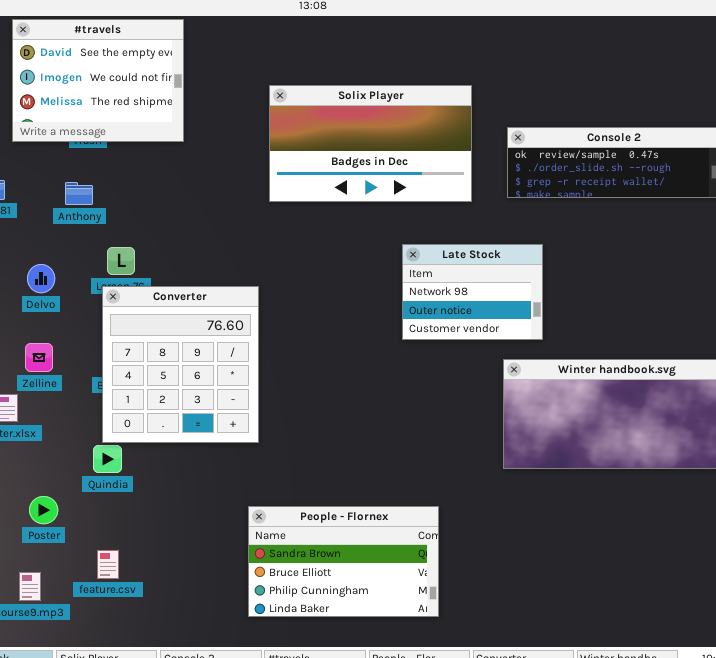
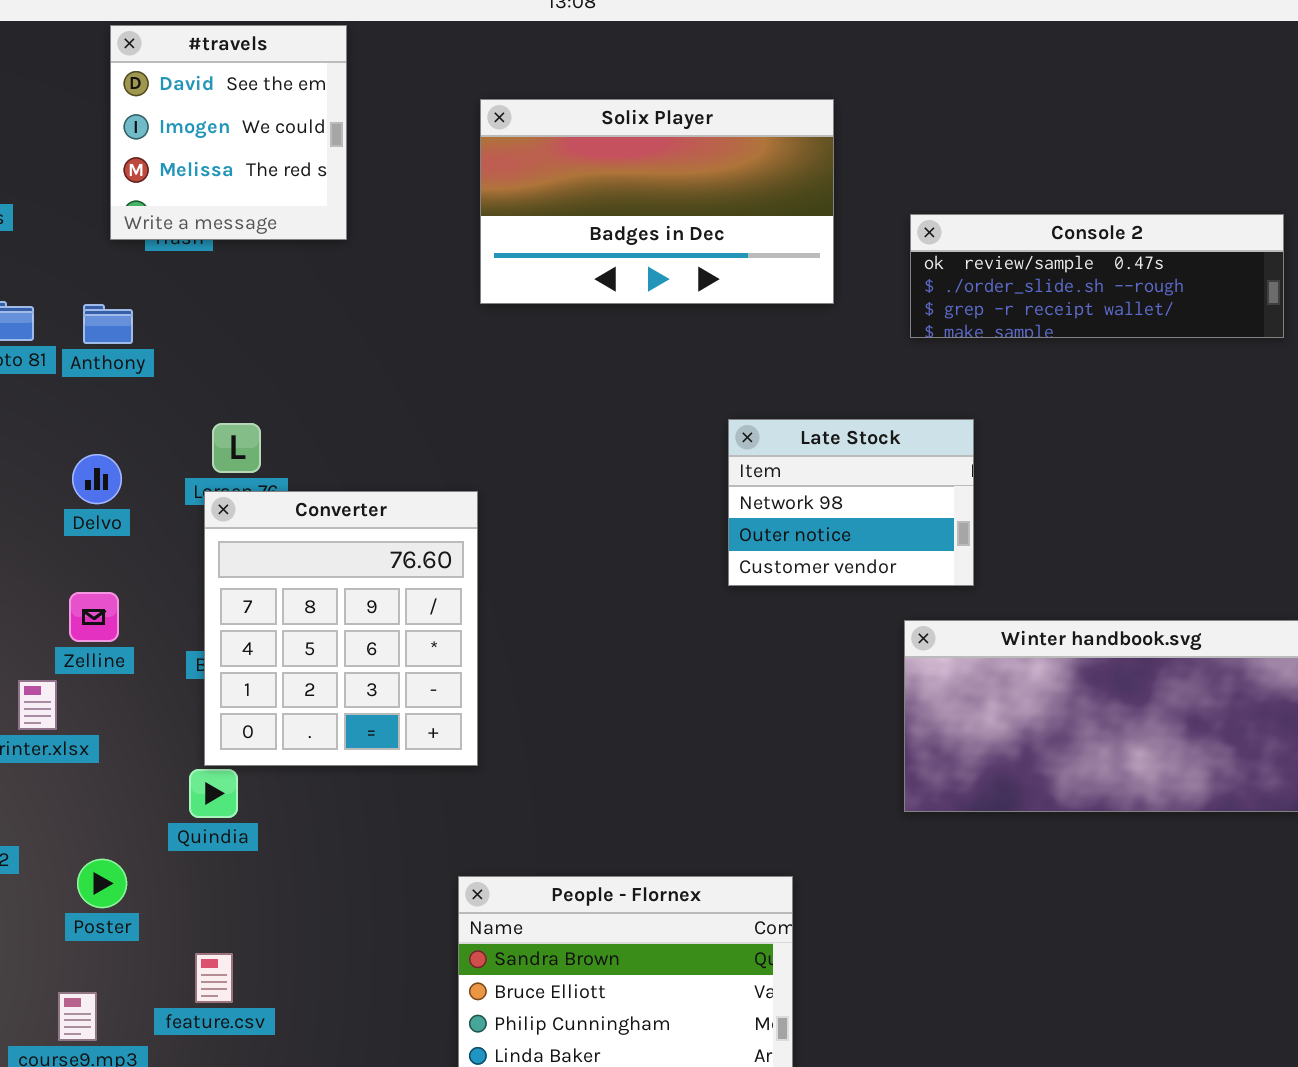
#travels: [12,19,184,142] -> [110,25,347,240], resized
Solix Player: [269,85,472,202] -> [480,99,834,304], moved
Anthony: [65,182,93,205] -> [83,304,133,344], moved

